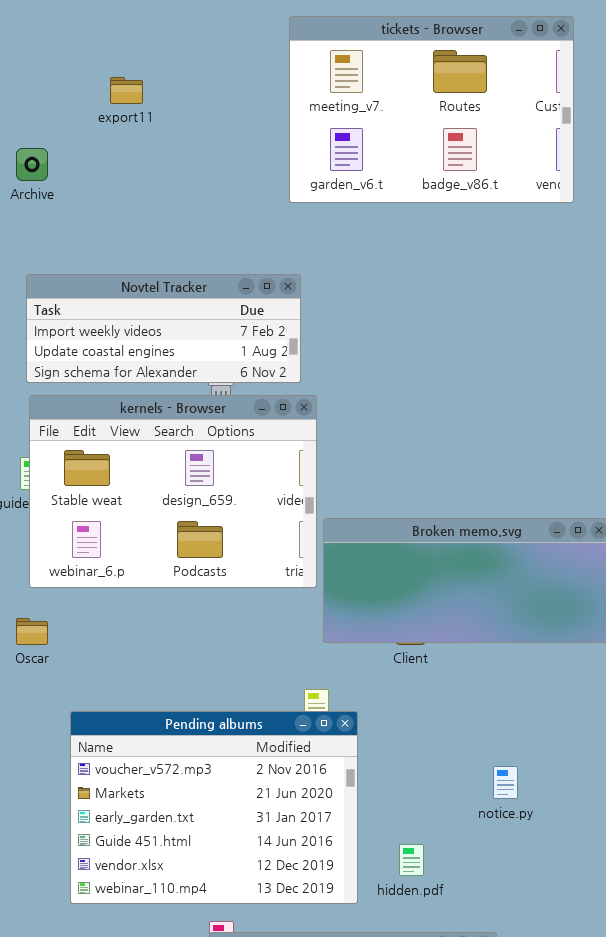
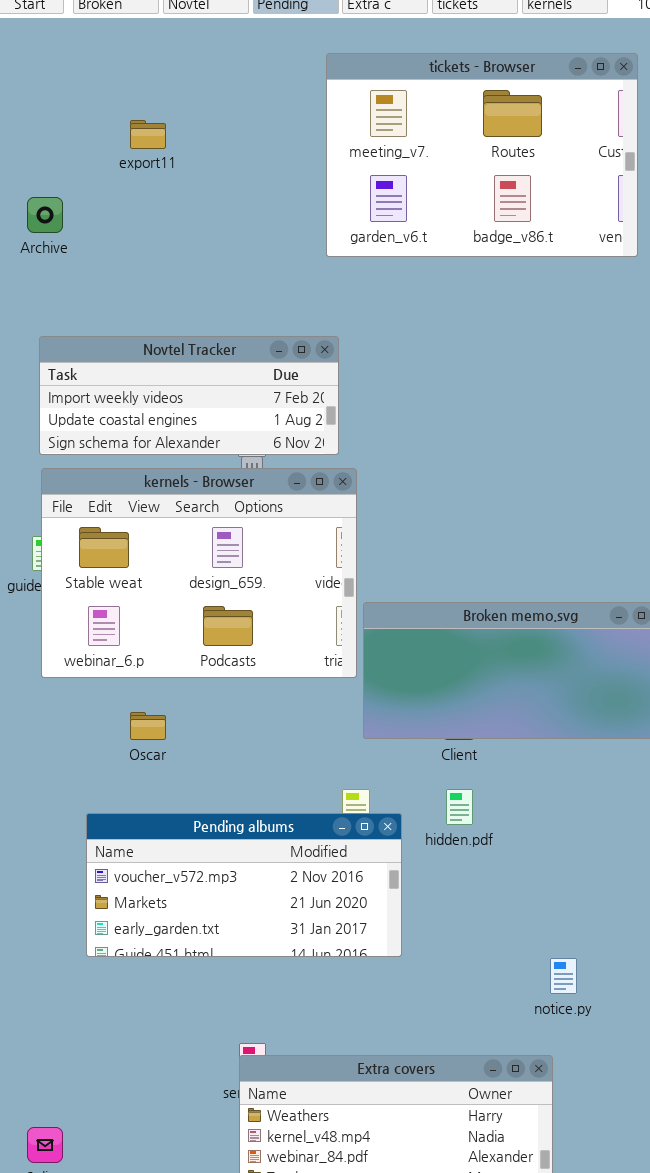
Oscar: [16,618,48,645] -> [130,712,166,740], moved
Pending albums: [70,711,358,904] -> [86,813,402,957], resized
notice.py: [493,766,518,799] -> [550,958,577,994], moved
hidden.pdf: [399,844,424,876] -> [446,789,473,825], moved

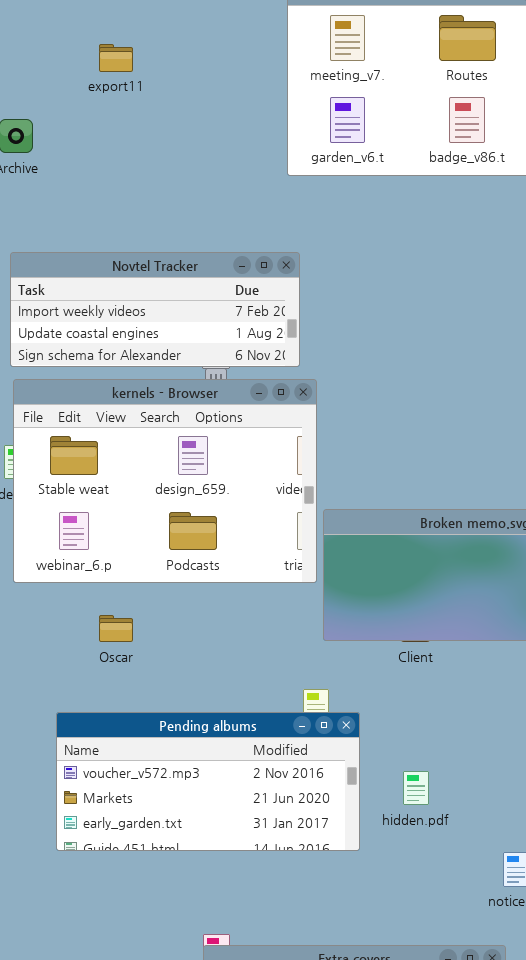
hidden.pdf: [446,789,473,825] -> [403,771,429,805], moved

